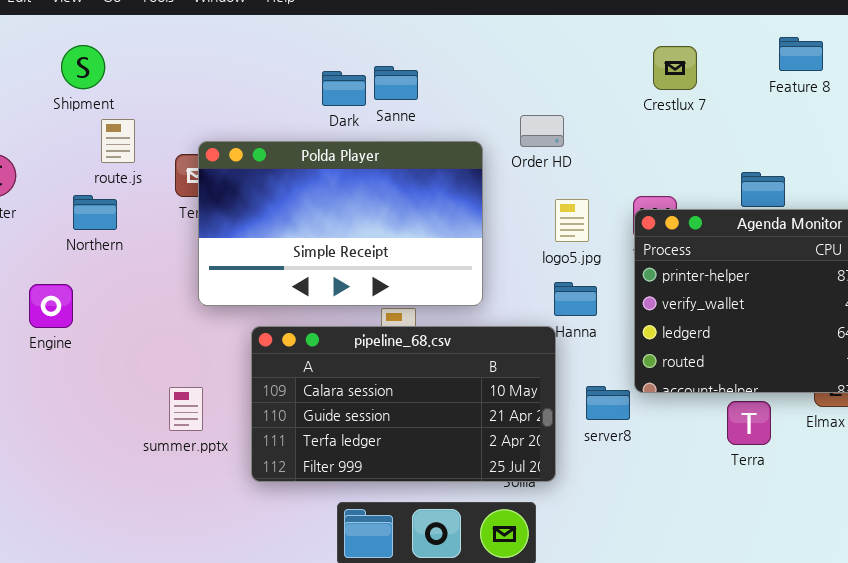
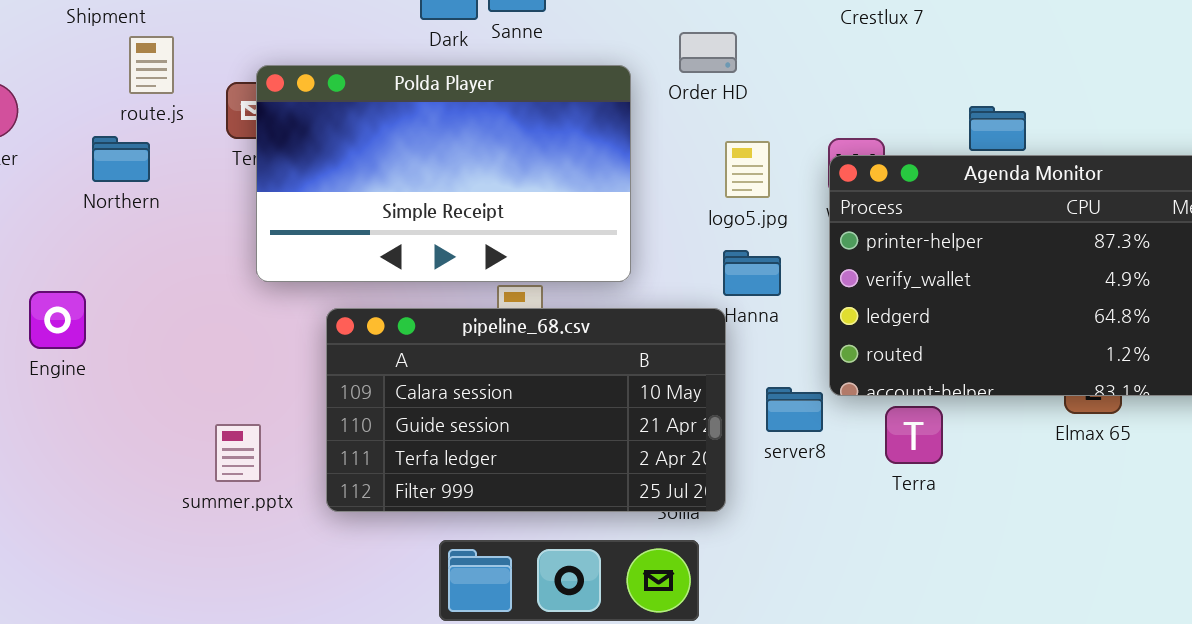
Engine: [29,284,73,328] -> [29,291,86,349], moved
summer.pptx: [169,387,203,431] -> [215,424,261,482], moved
Terra: [727,401,771,445] -> [885,406,943,464], moved

